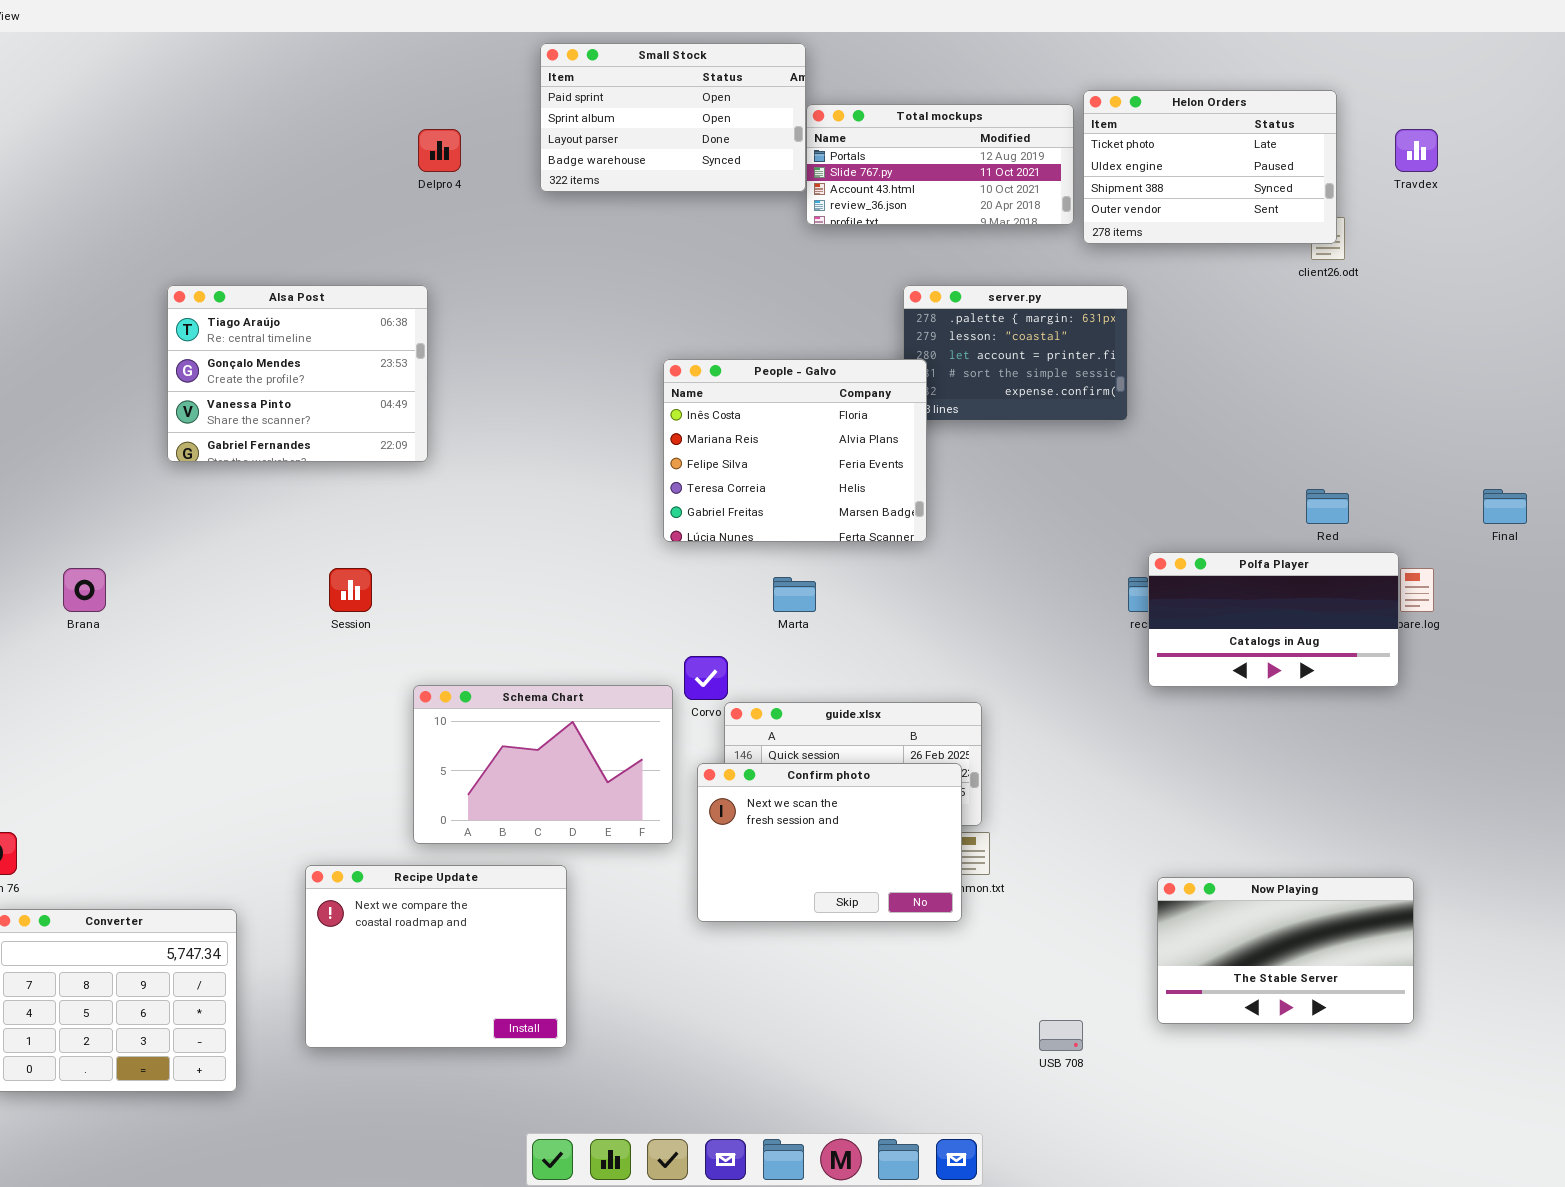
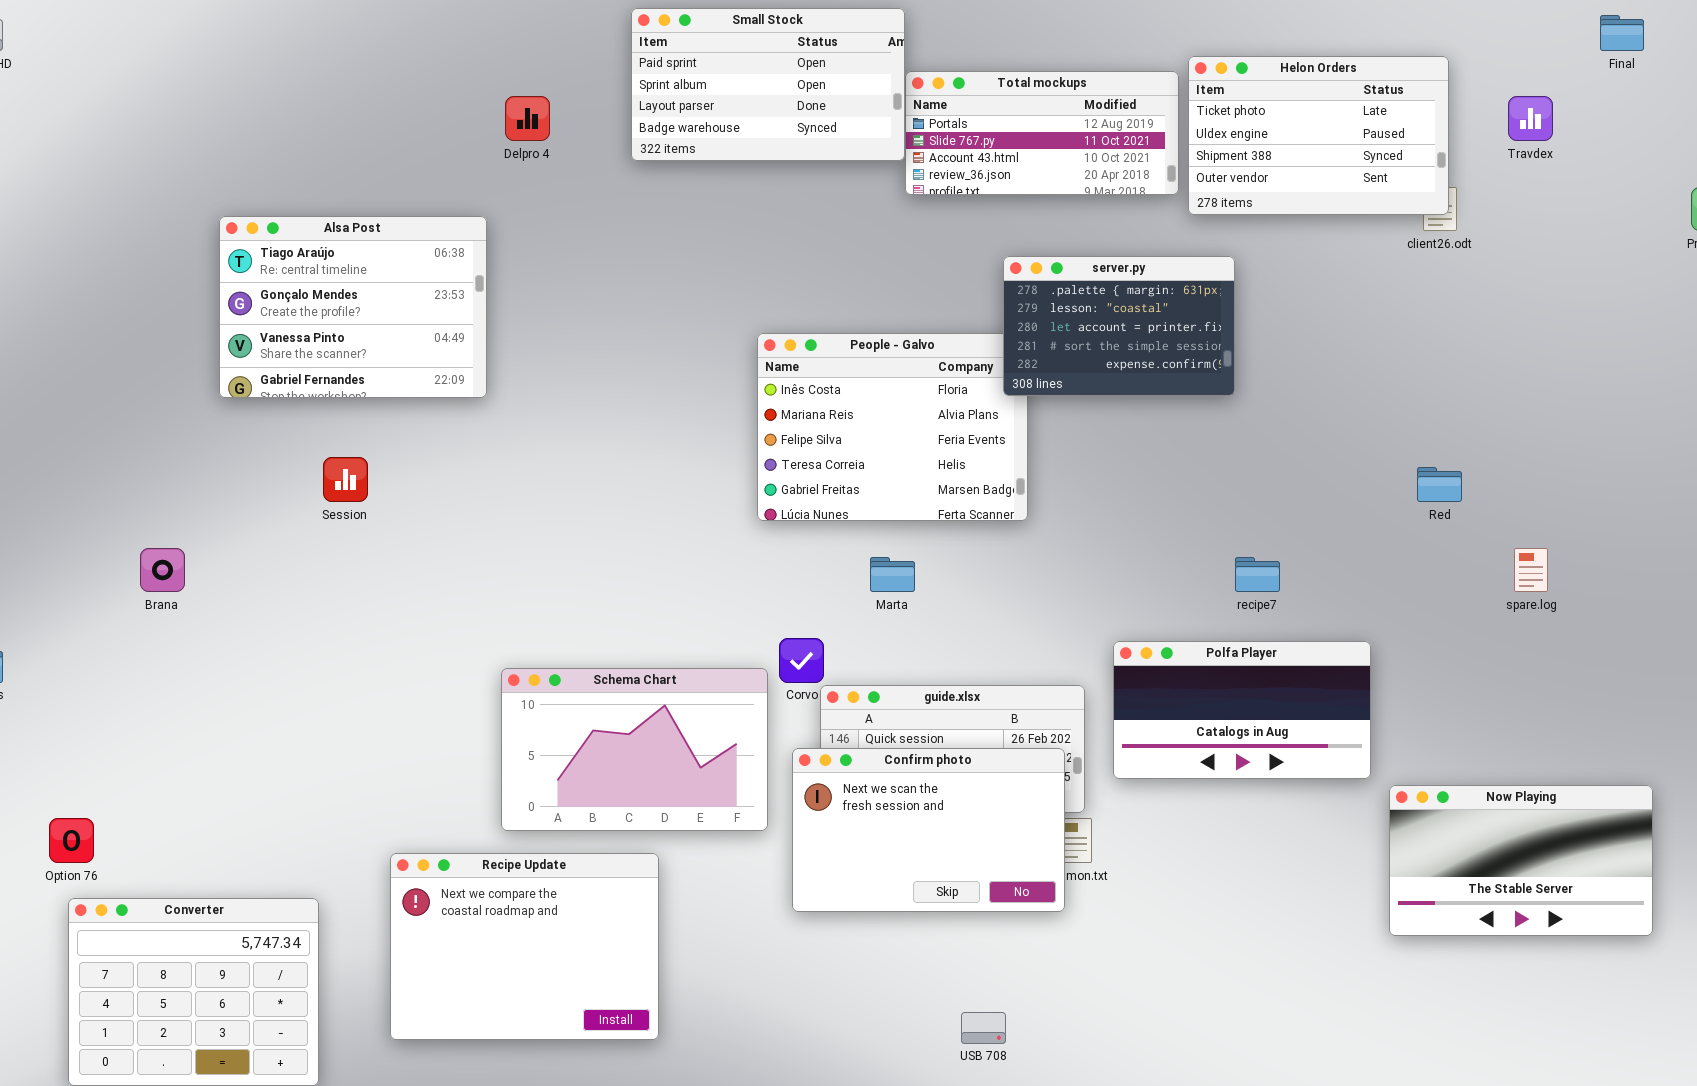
server.py: [903,285,1128,421] -> [1003,256,1235,396], raised
Alsa Post: [167,285,428,462] -> [219,216,487,398], moved
Final: [1483,489,1527,524] -> [1600,15,1644,51], moved
Polfa Player: [1148,552,1399,687] -> [1113,641,1371,779], moved
Session: [329,568,372,612] -> [323,457,368,502], moved
Now Playing: [1157,877,1414,1024] -> [1389,785,1653,936], moved
USB 708: [1039,1020,1083,1051] -> [961,1012,1006,1044], moved

